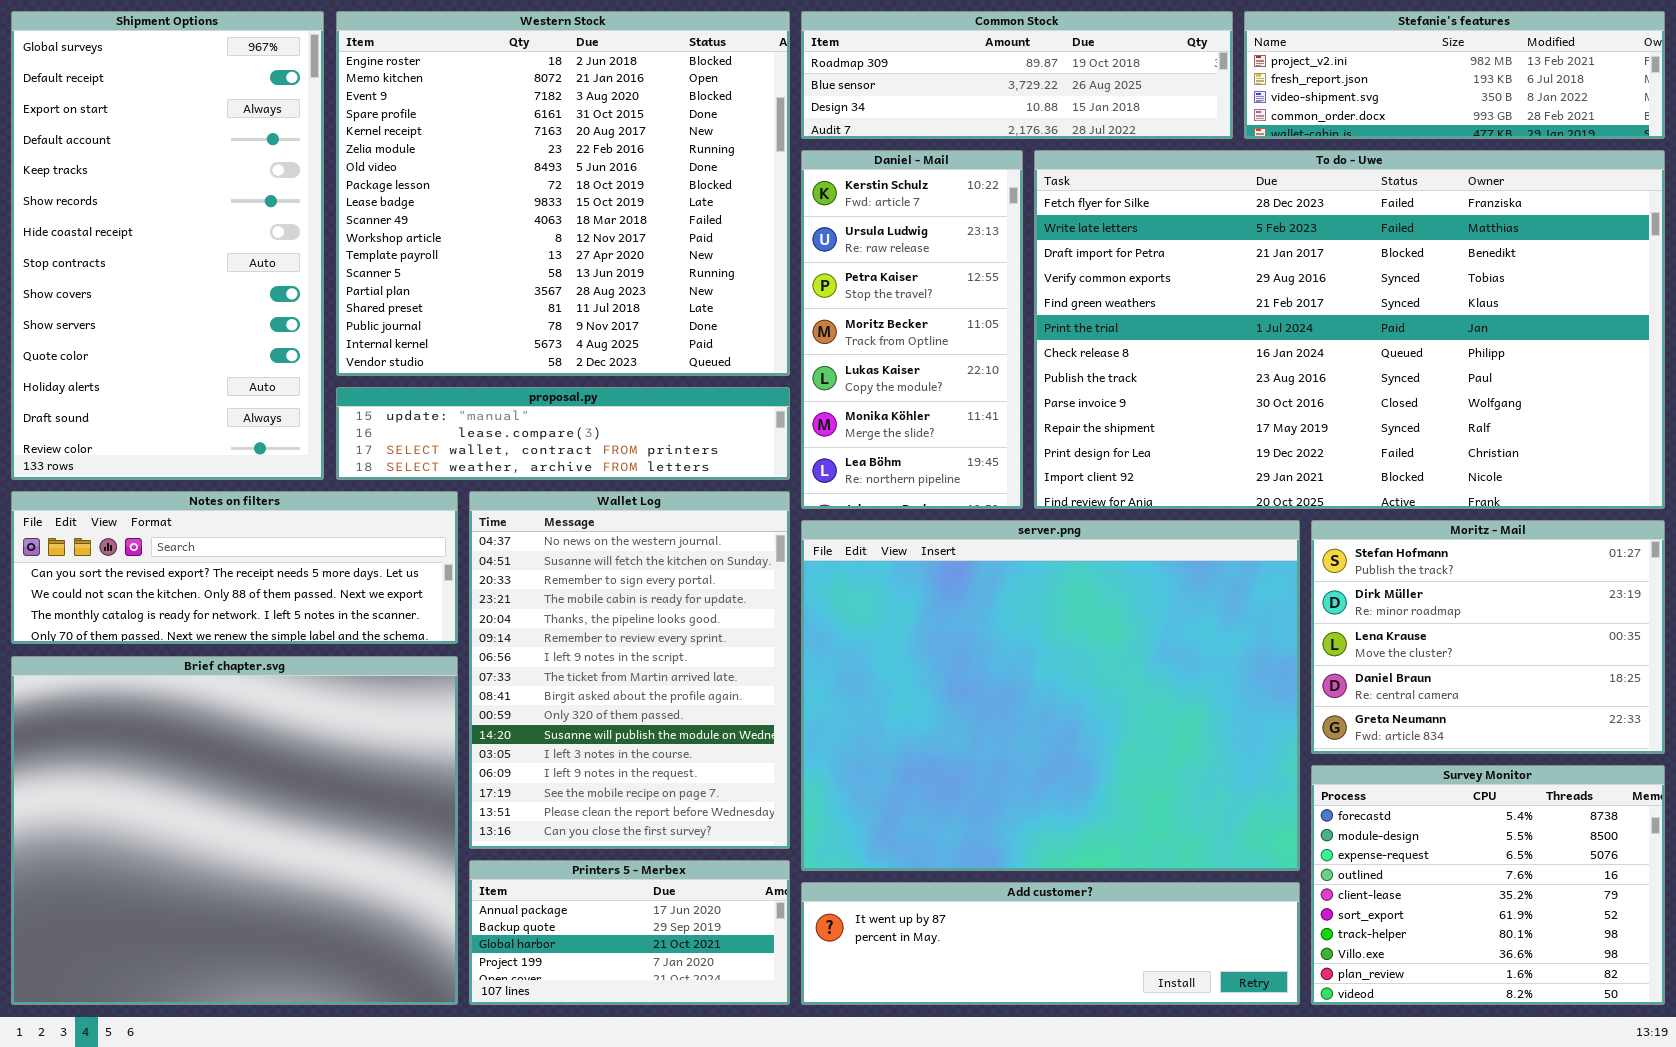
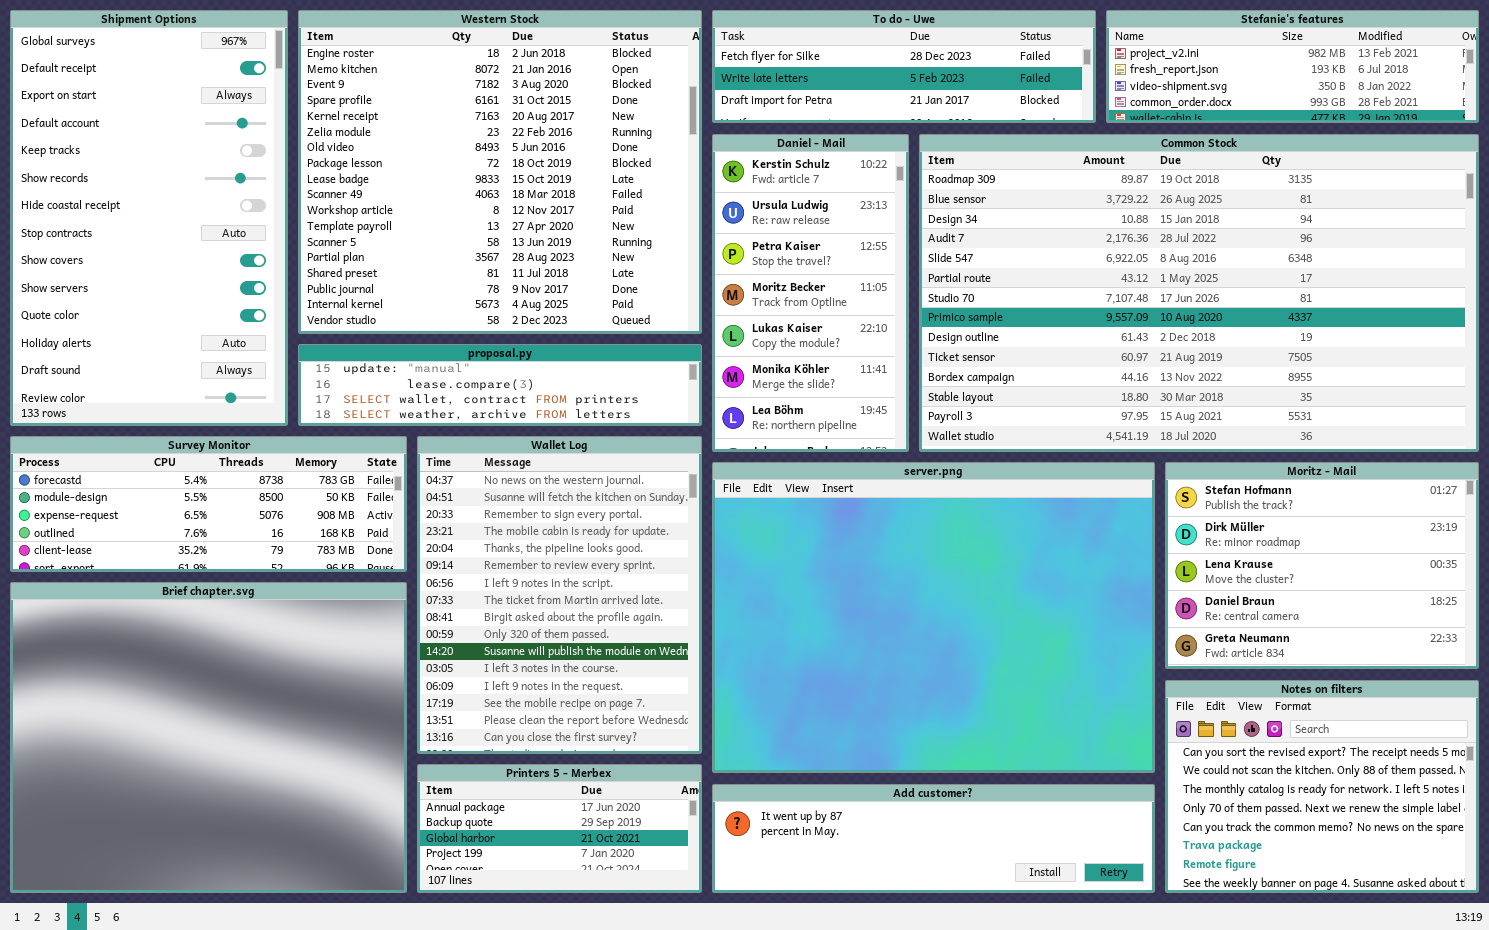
Common Stock: [801,11,1233,139] -> [919,134,1479,452], moved, resized
To do - Uwe: [1034,150,1665,509] -> [712,10,1096,123], moved, resized
Notes on filters: [11,491,458,644] -> [1165,680,1479,893], moved, resized
Survey Monitor: [1311,765,1665,1005] -> [10,436,407,572], moved, resized

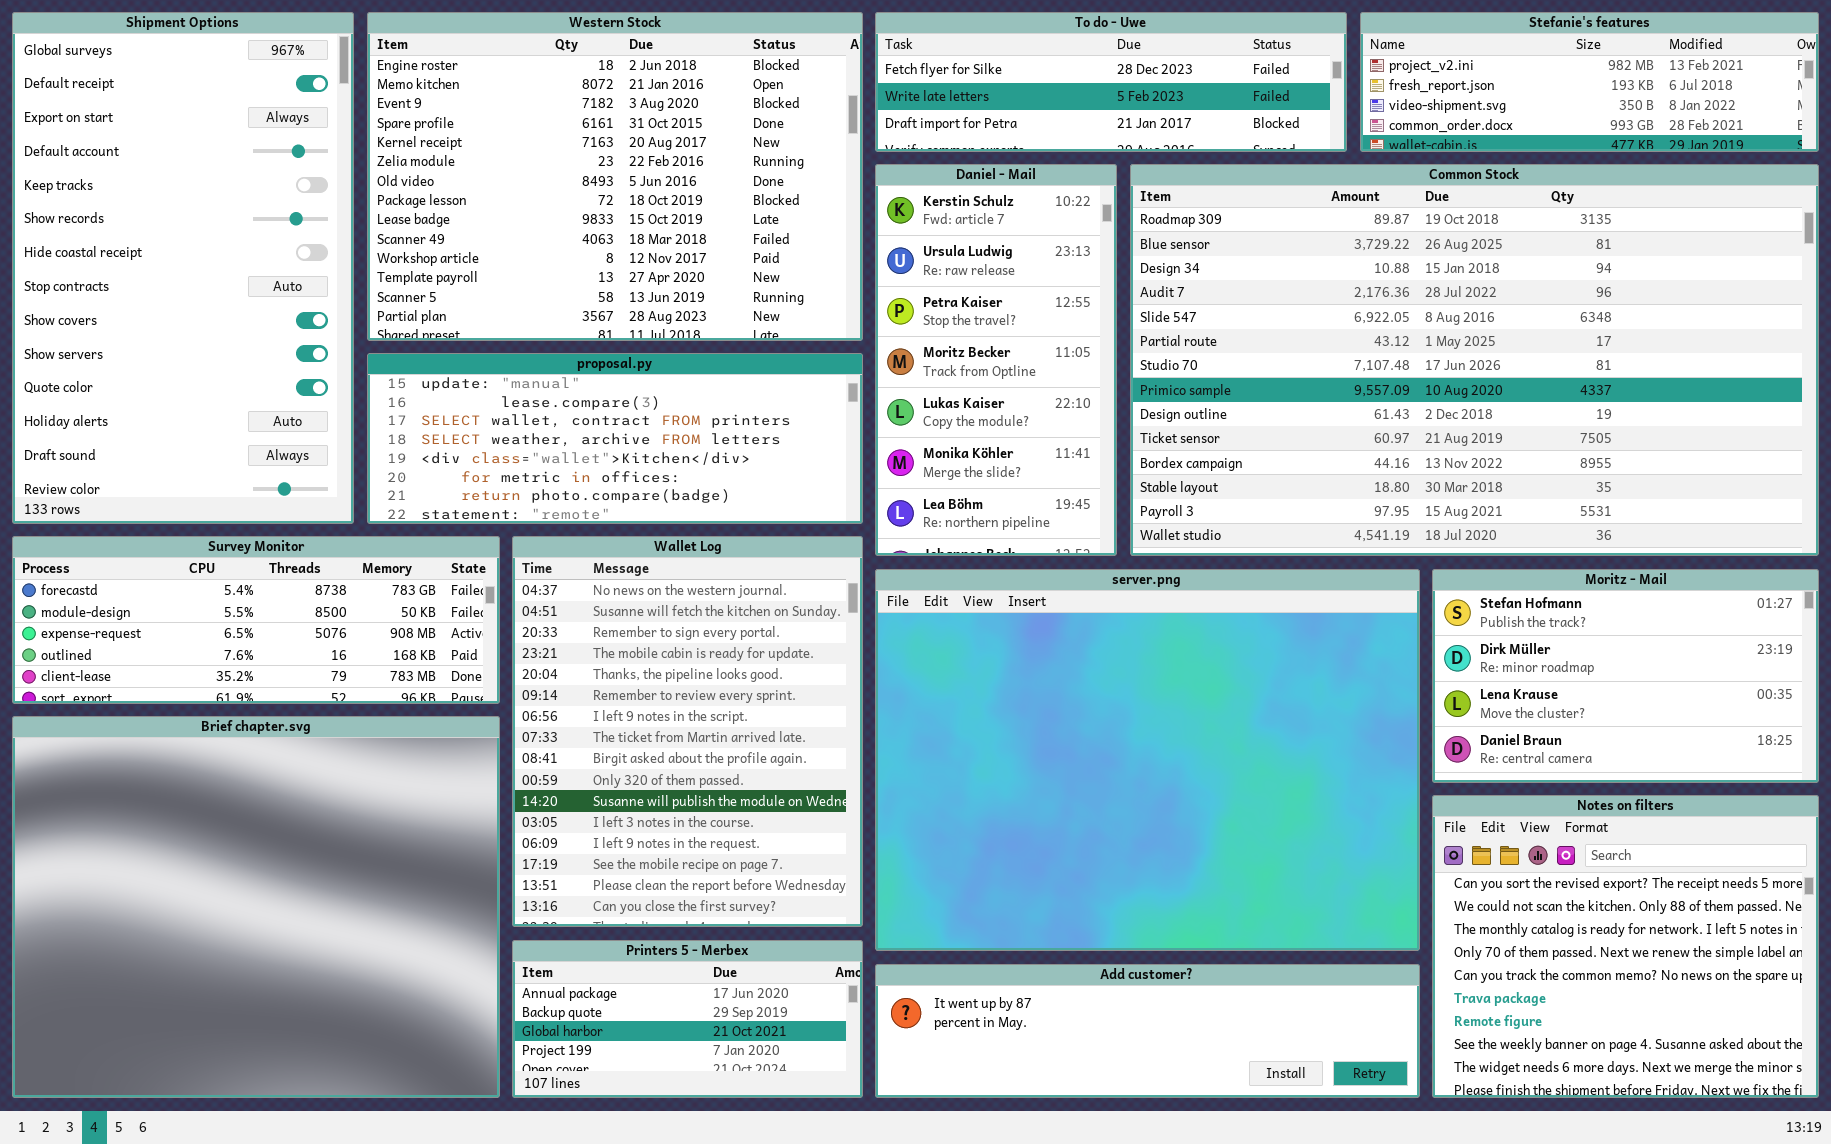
Western Stock: [298,10,702,334] -> [367,12,863,341], resized
proposal.py: [298,344,702,426] -> [367,353,863,524], resized
Moritz - Mail: [1165,462,1479,669] -> [1432,569,1819,783], resized
Notes on filters: [1165,680,1479,893] -> [1432,795,1819,1098], resized

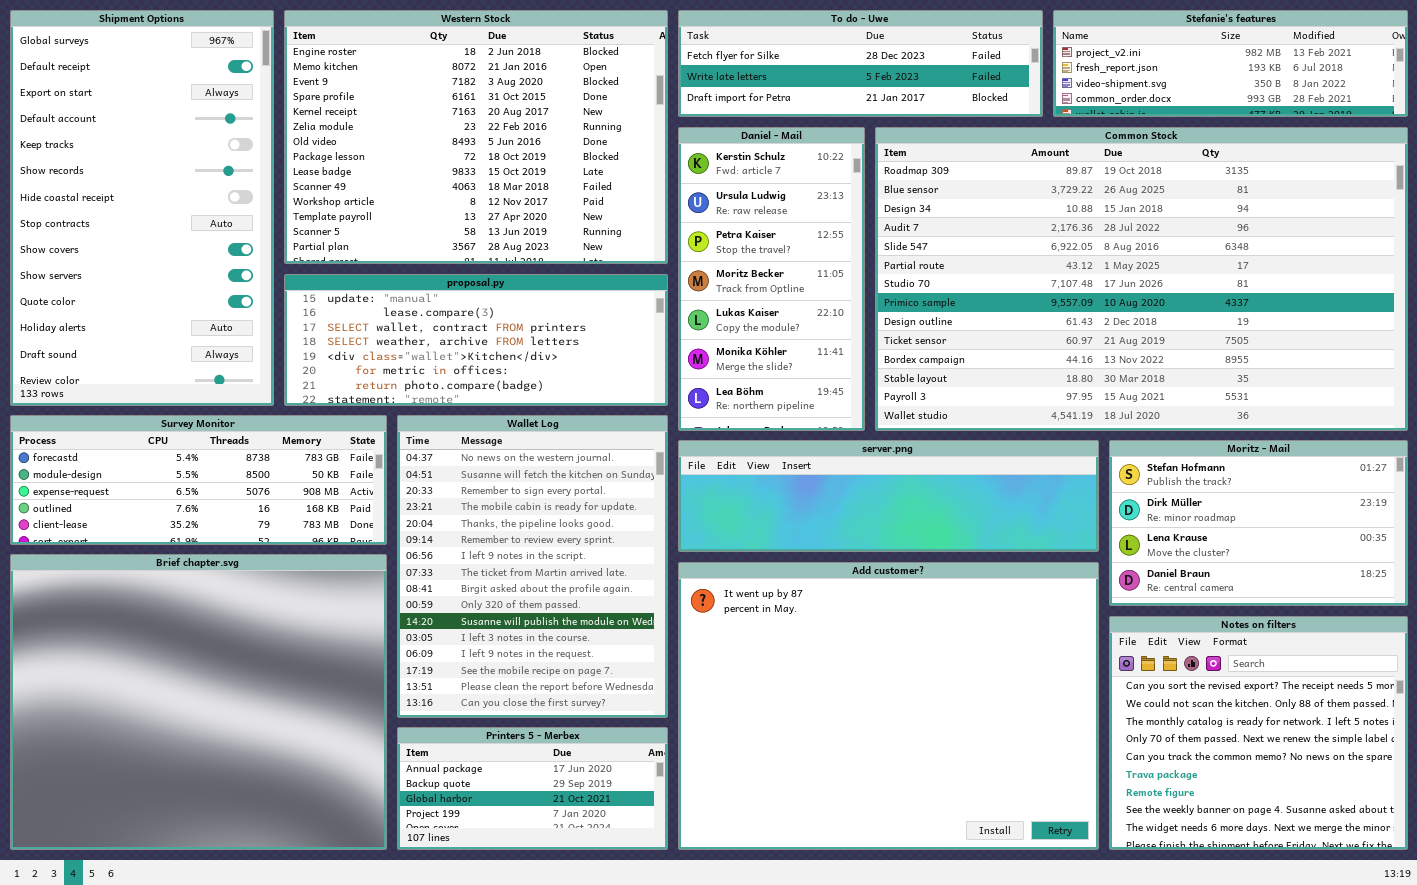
server.png: [875,569,1420,951] -> [678,440,1099,552], resized
Add customer?: [875,964,1420,1098] -> [678,562,1099,850], resized

